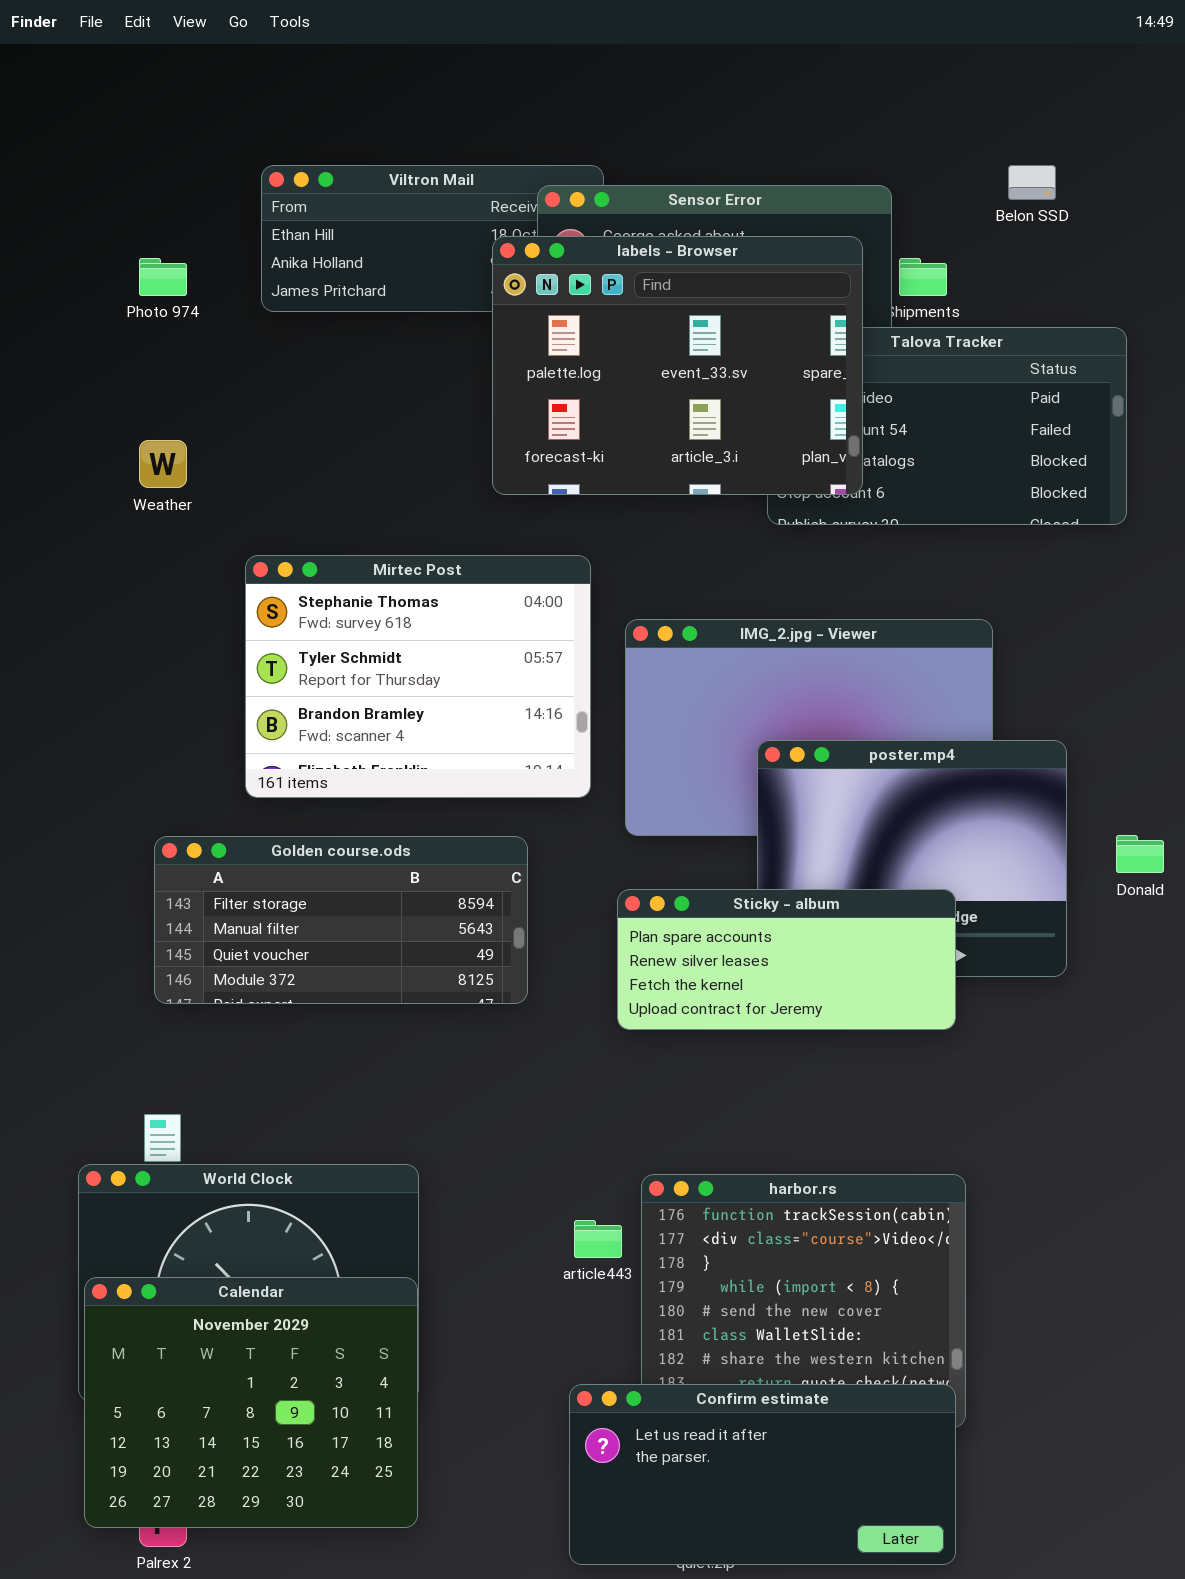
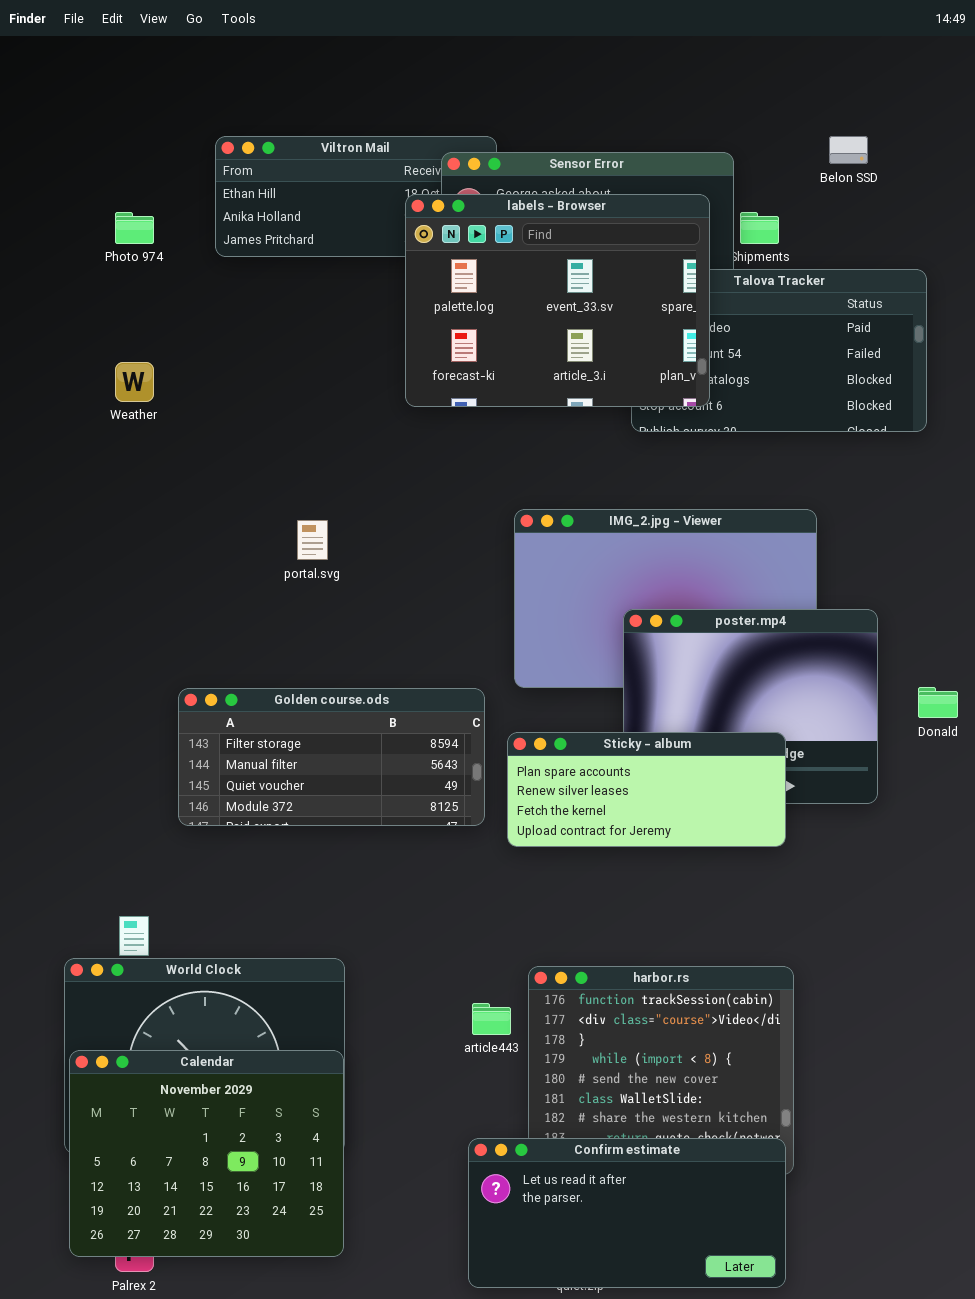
Mirtec Post: [245,555,591,798] -> none, closed
Golden course.ods: [154,836,528,1004] -> [178,688,485,826], moved

